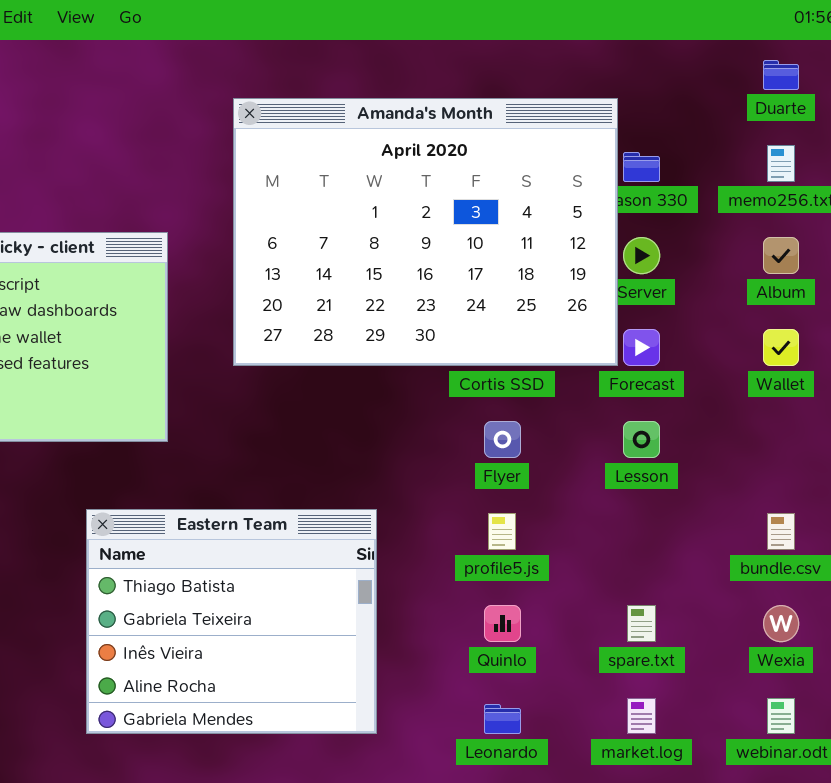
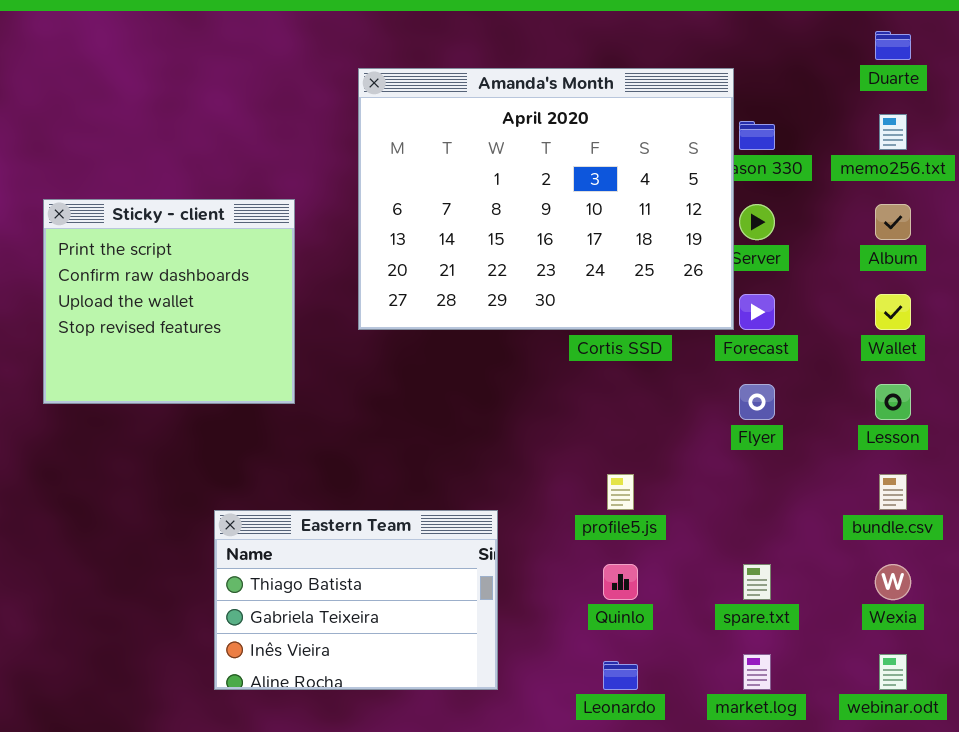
Flyer: [484,421,521,458] -> [739,384,775,420], moved
Lesson: [623,421,660,458] -> [875,384,911,420], moved
Eastern Team: [86,509,377,734] -> [214,510,498,690], resized

